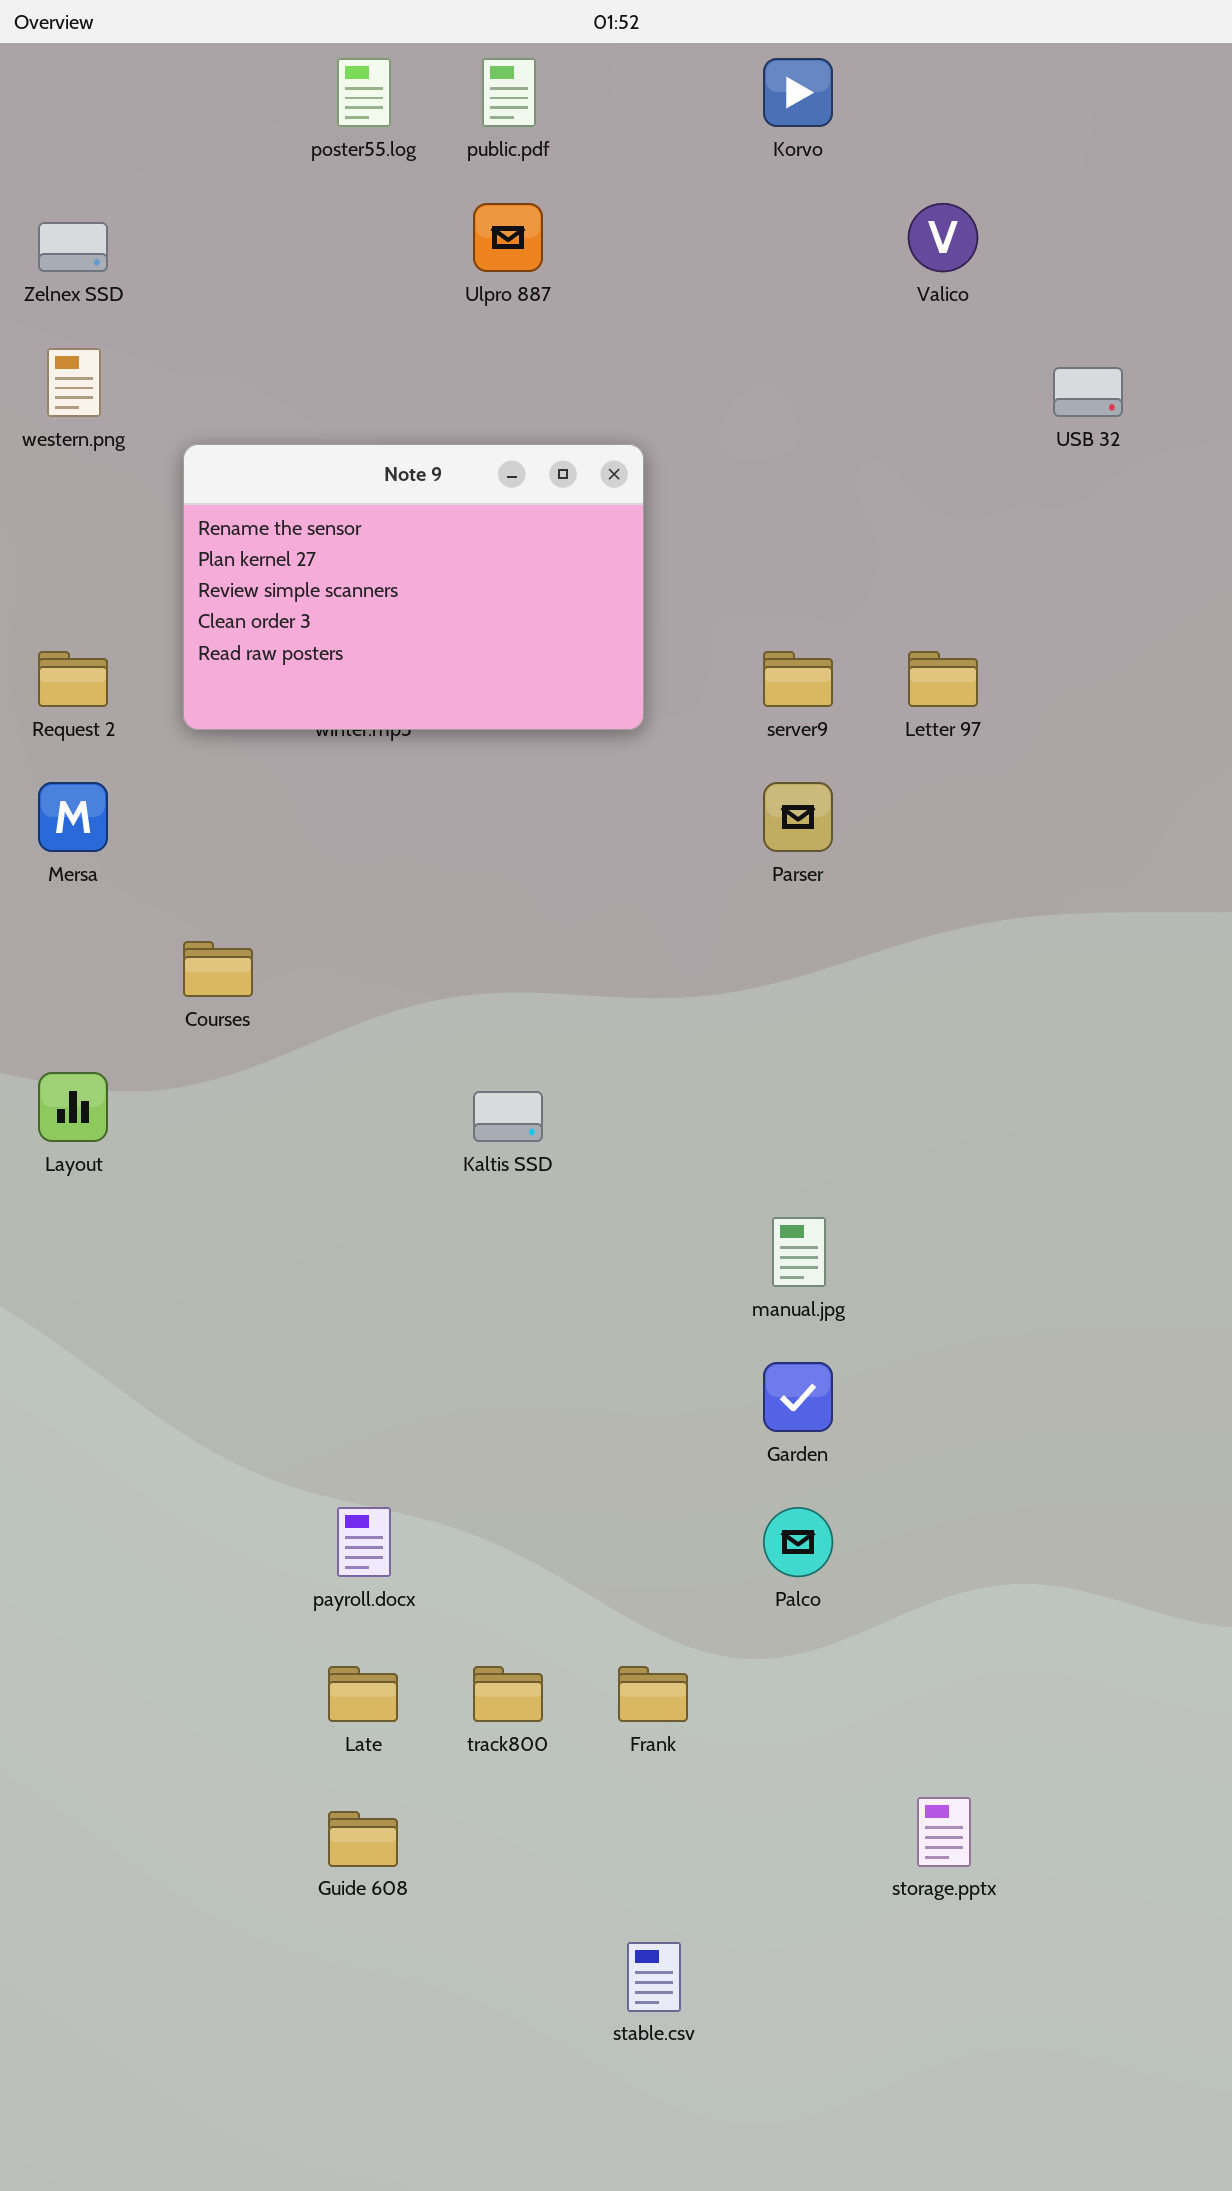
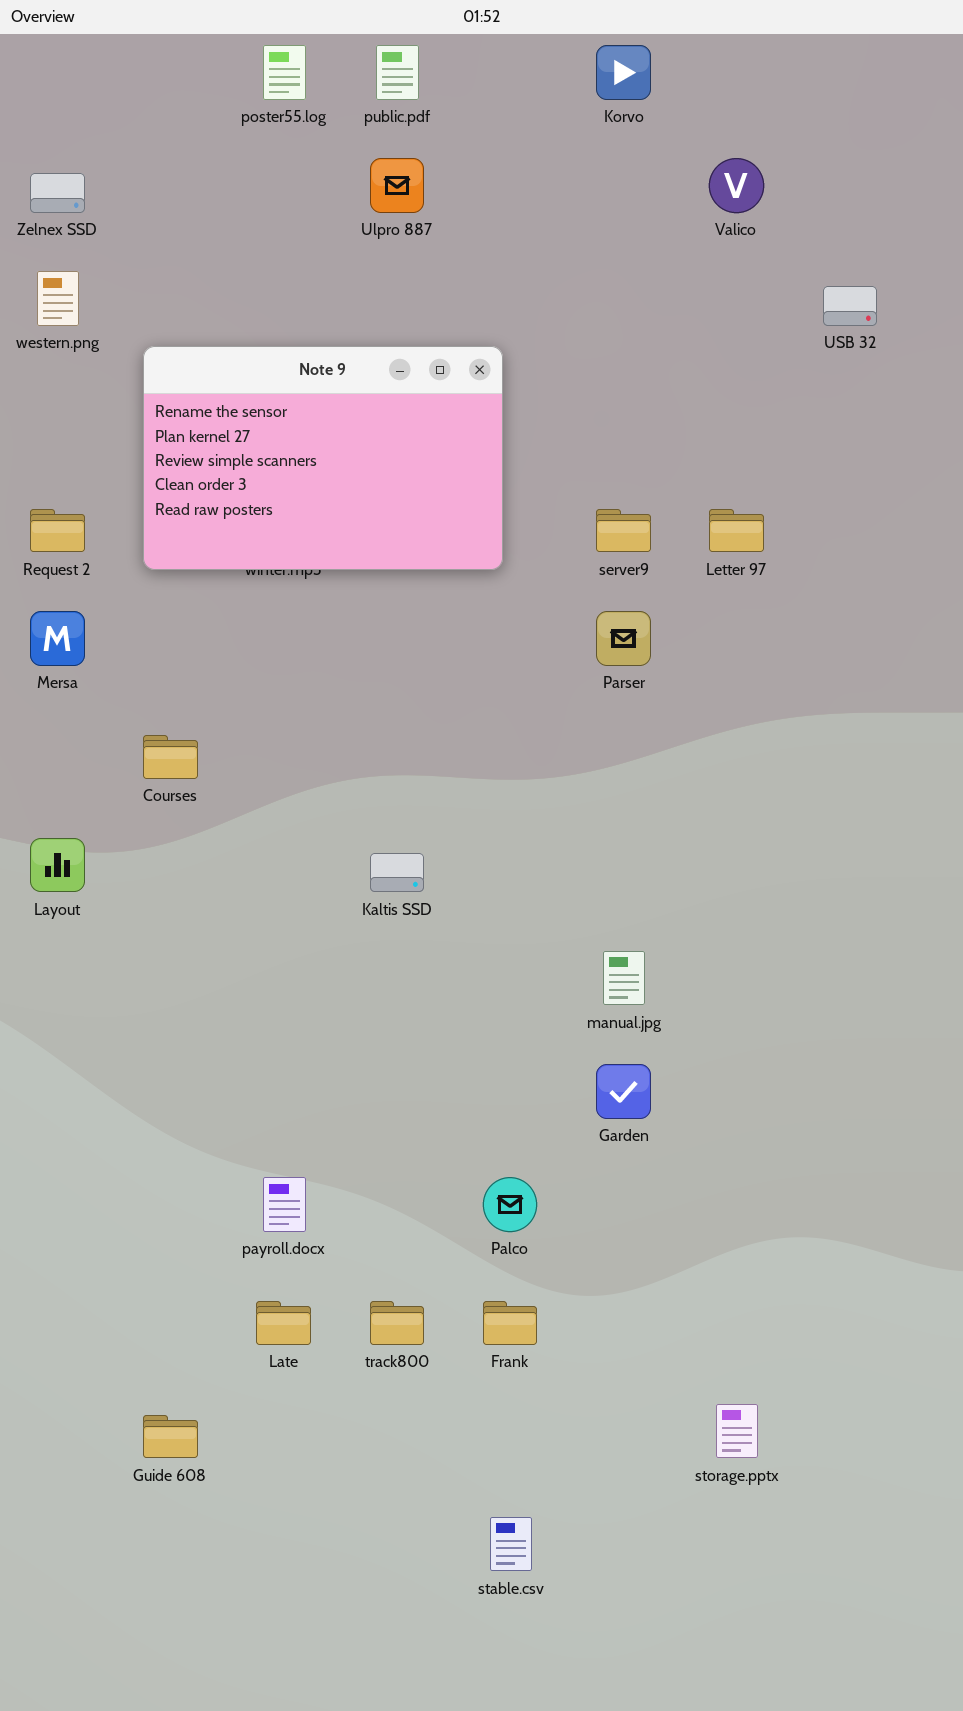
Palco: [763,1507,833,1577] -> [483,1177,537,1232], moved
Guide 608: [328,1811,398,1867] -> [143,1415,198,1458], moved

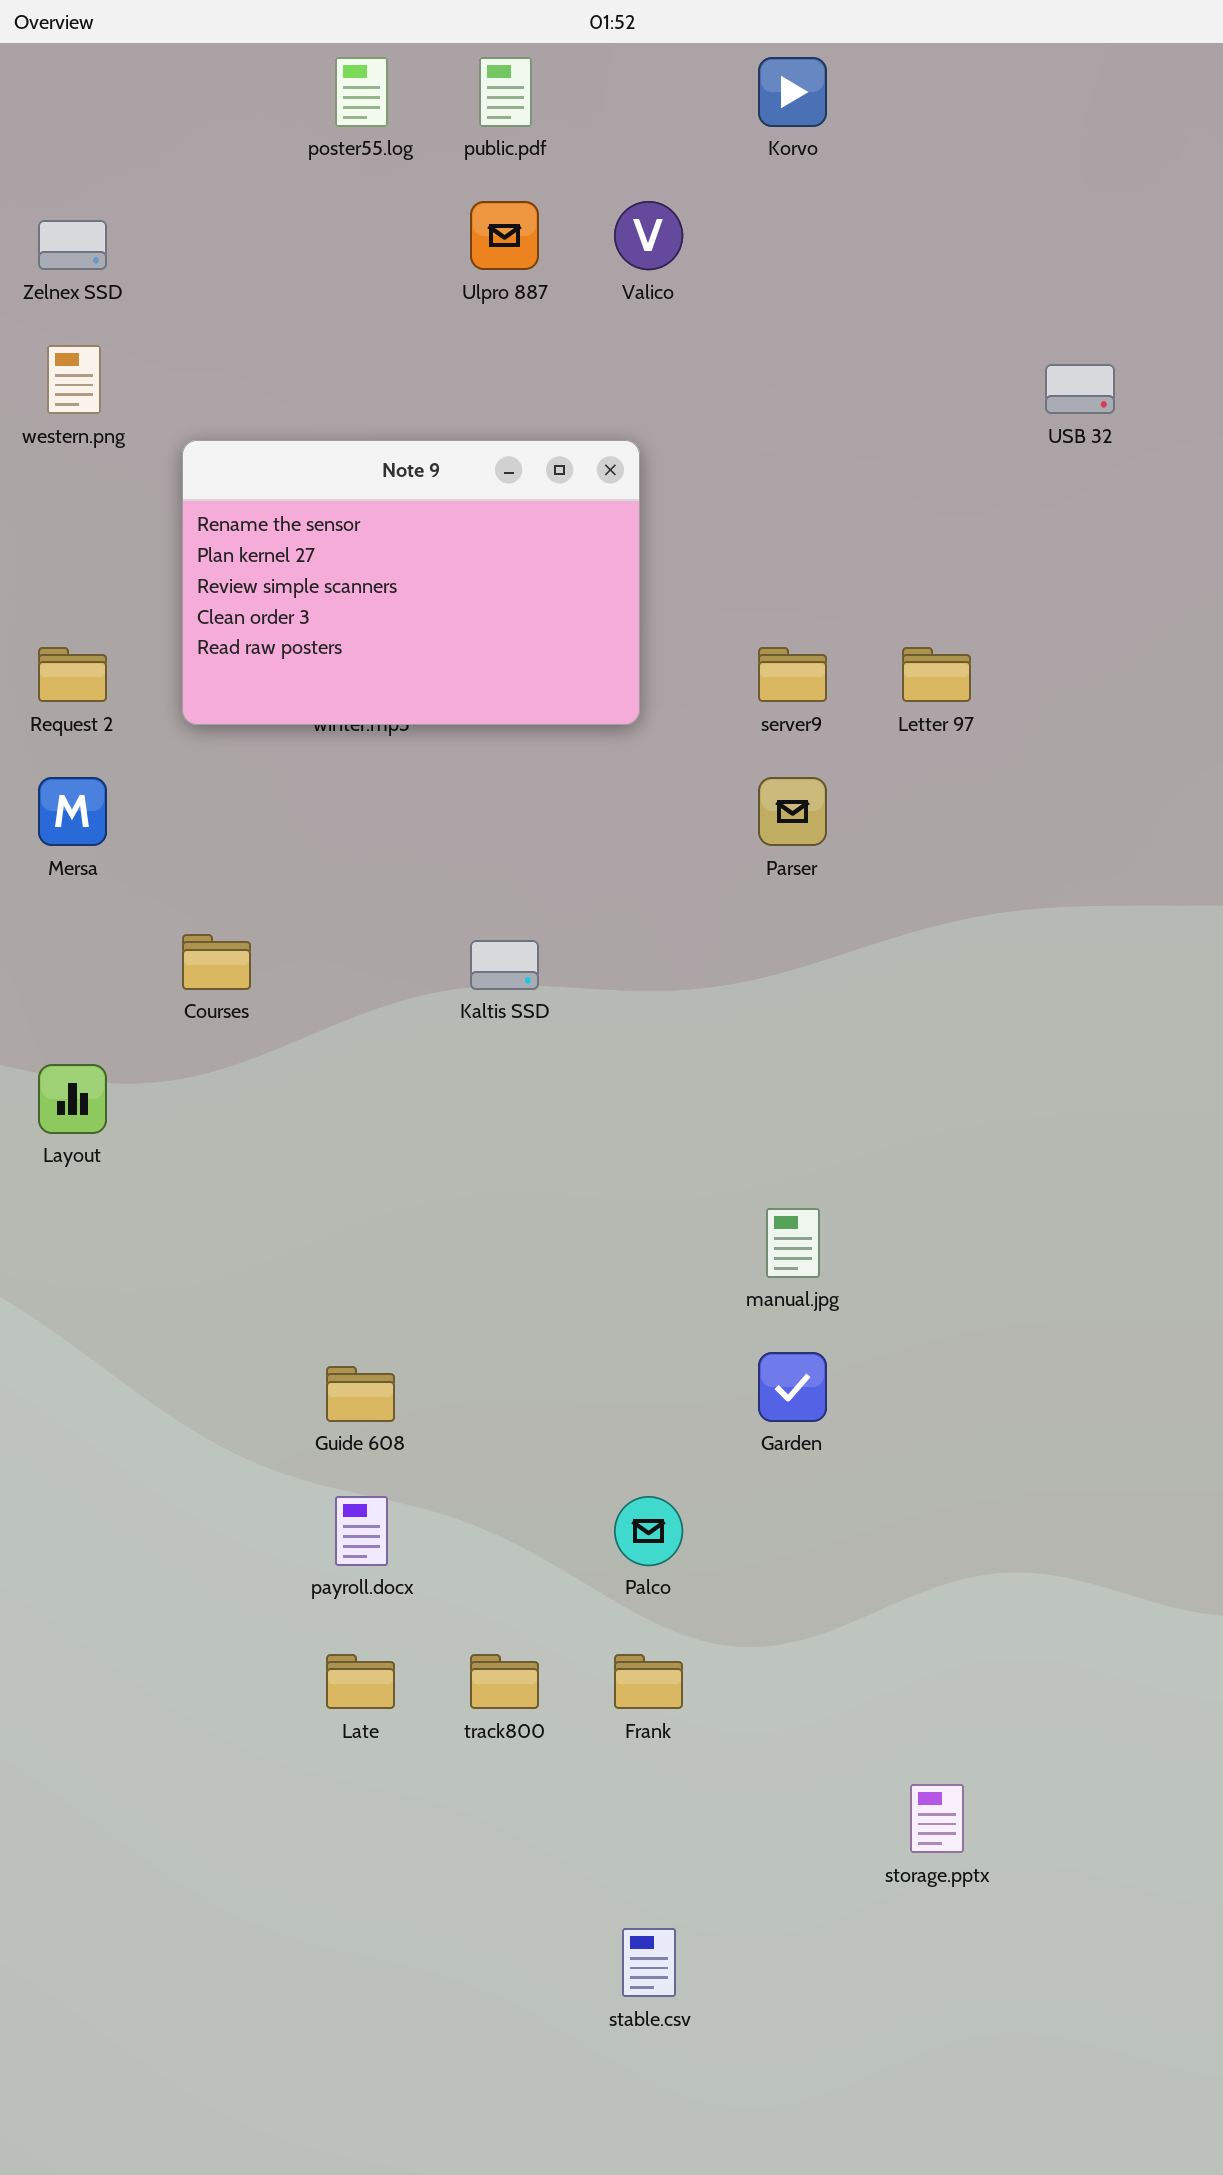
Valico: [709,158,764,213] -> [614,201,683,270], moved
Kaltis SSD: [370,853,424,892] -> [470,940,539,990], moved
Guide 608: [143,1415,198,1458] -> [326,1366,395,1422], moved

